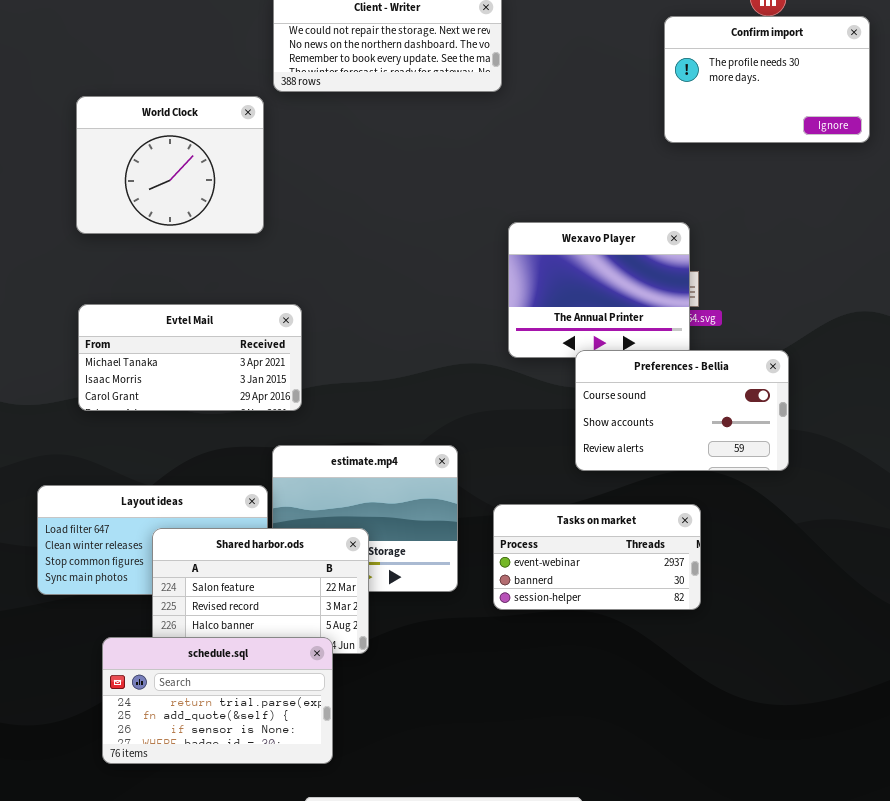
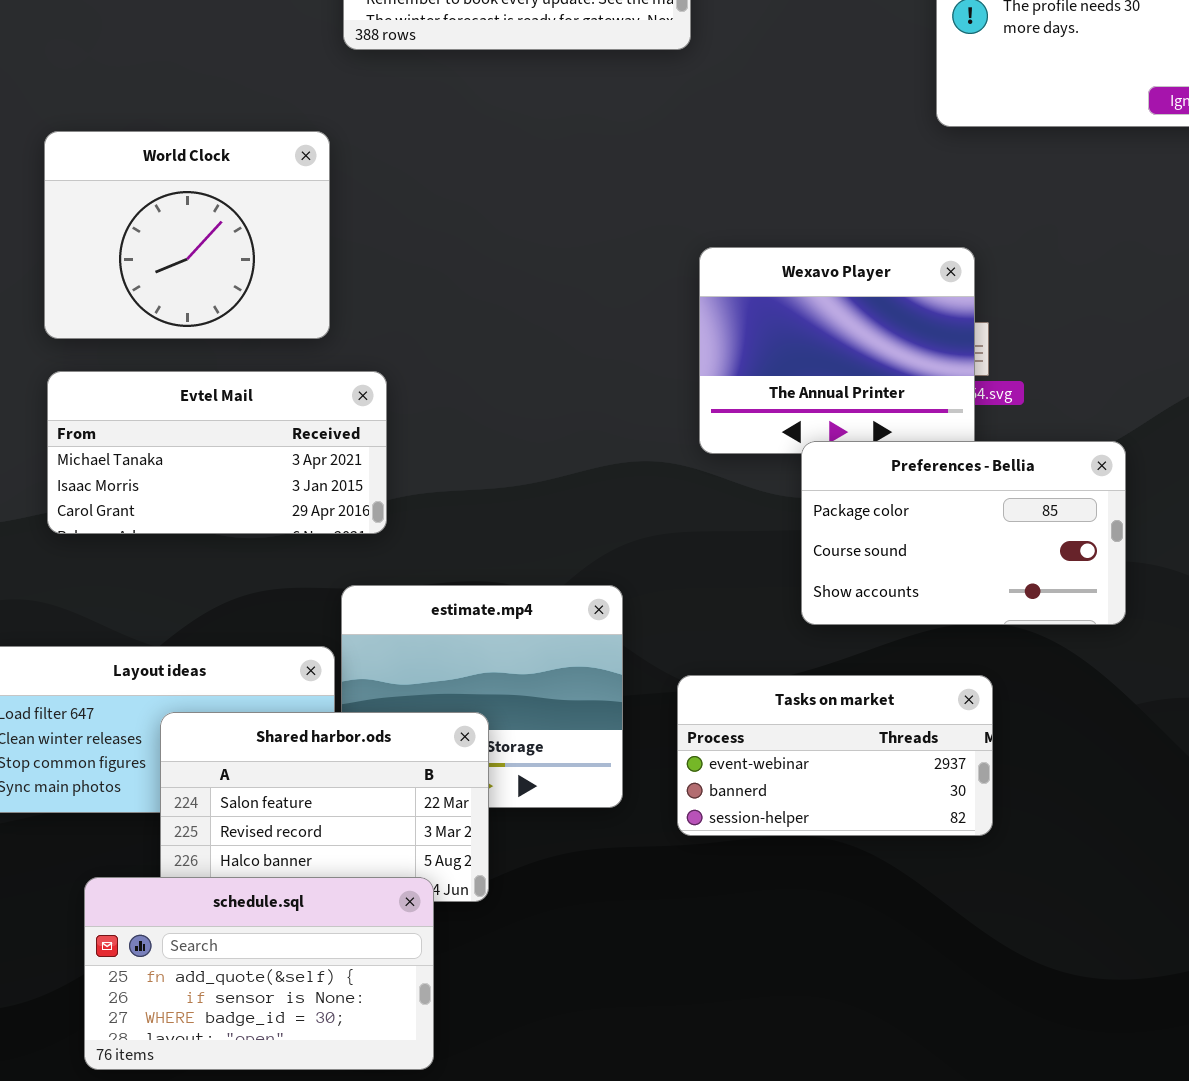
World Clock: [76,96,264,234] -> [44,131,330,339], moved
Preferences - Bellia: [575,350,789,471] -> [801,441,1126,625], scrolled up 1 row
schedule.sql: [102,637,333,764] -> [84,877,434,1070], scrolled down 1 row

